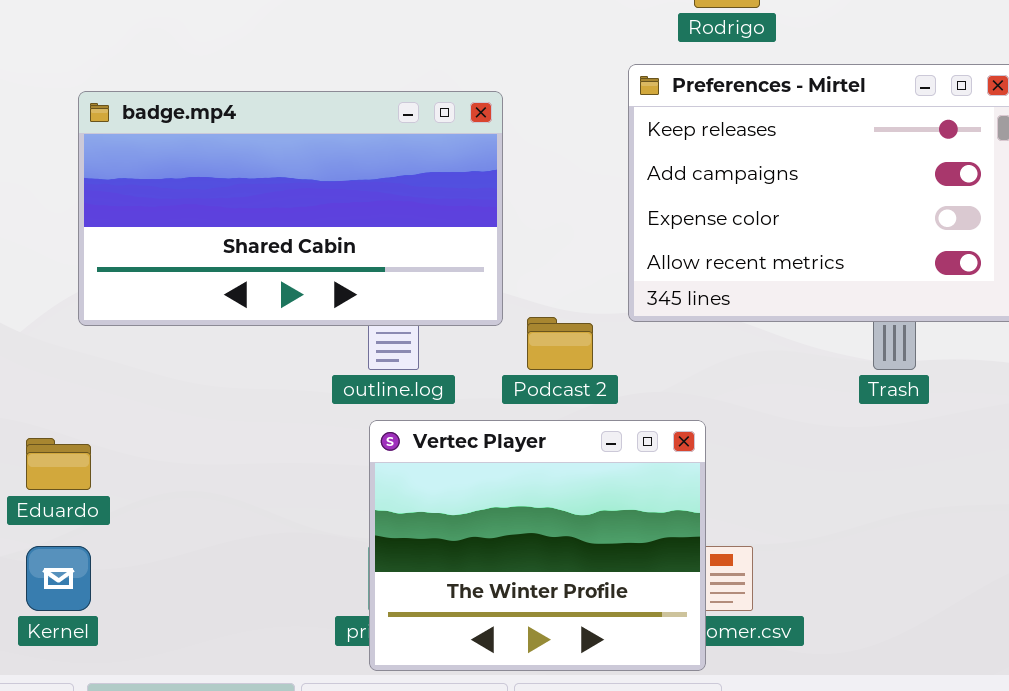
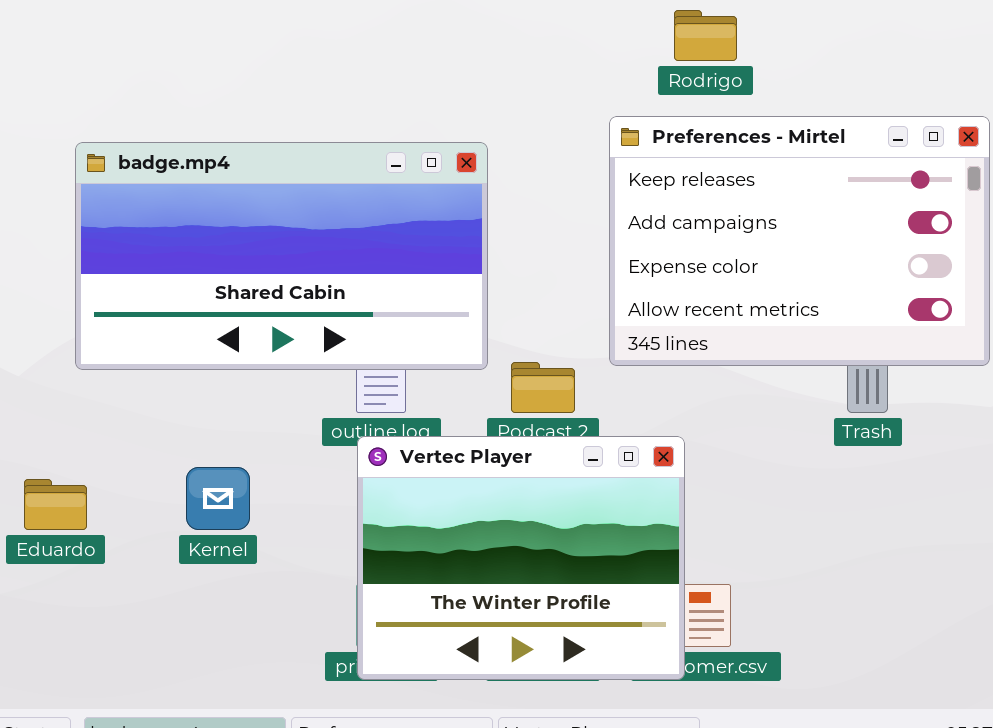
Vertec Player: [369,420,706,671] -> [357,436,685,680], moved
Kernel: [26,546,91,611] -> [186,467,250,530], moved

